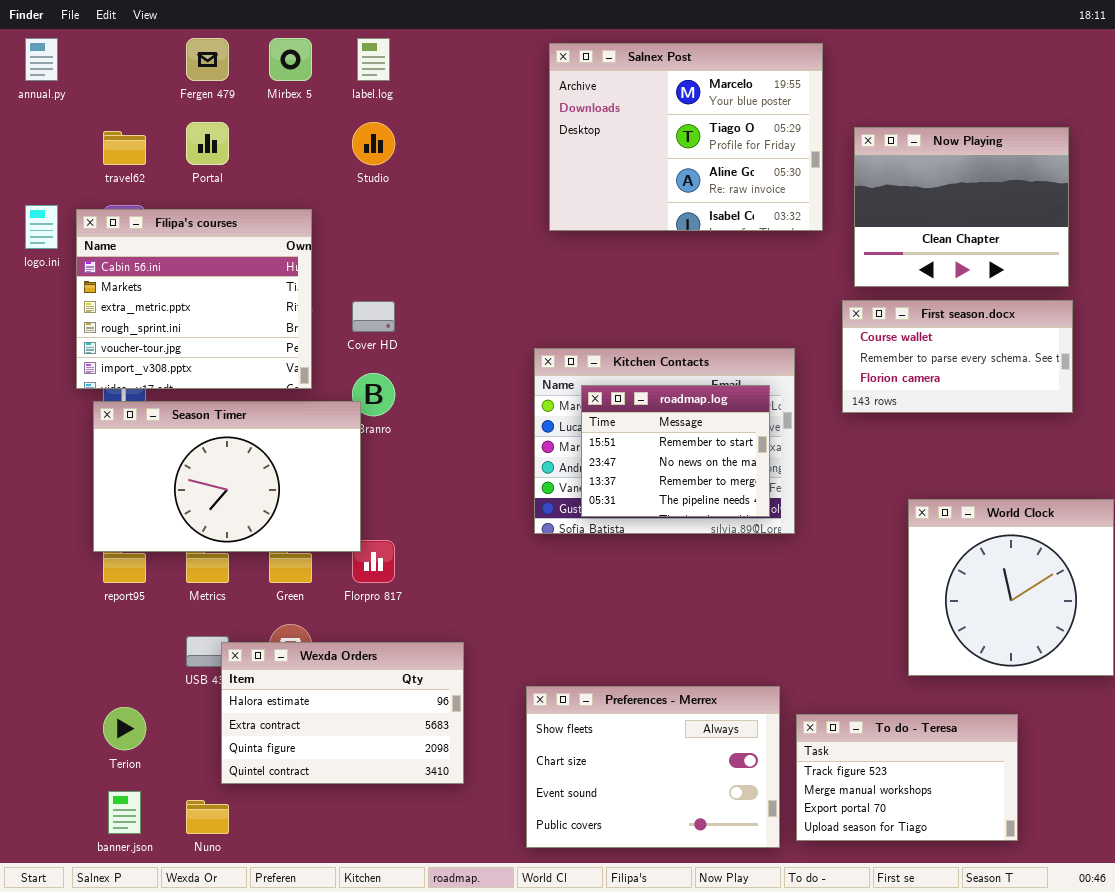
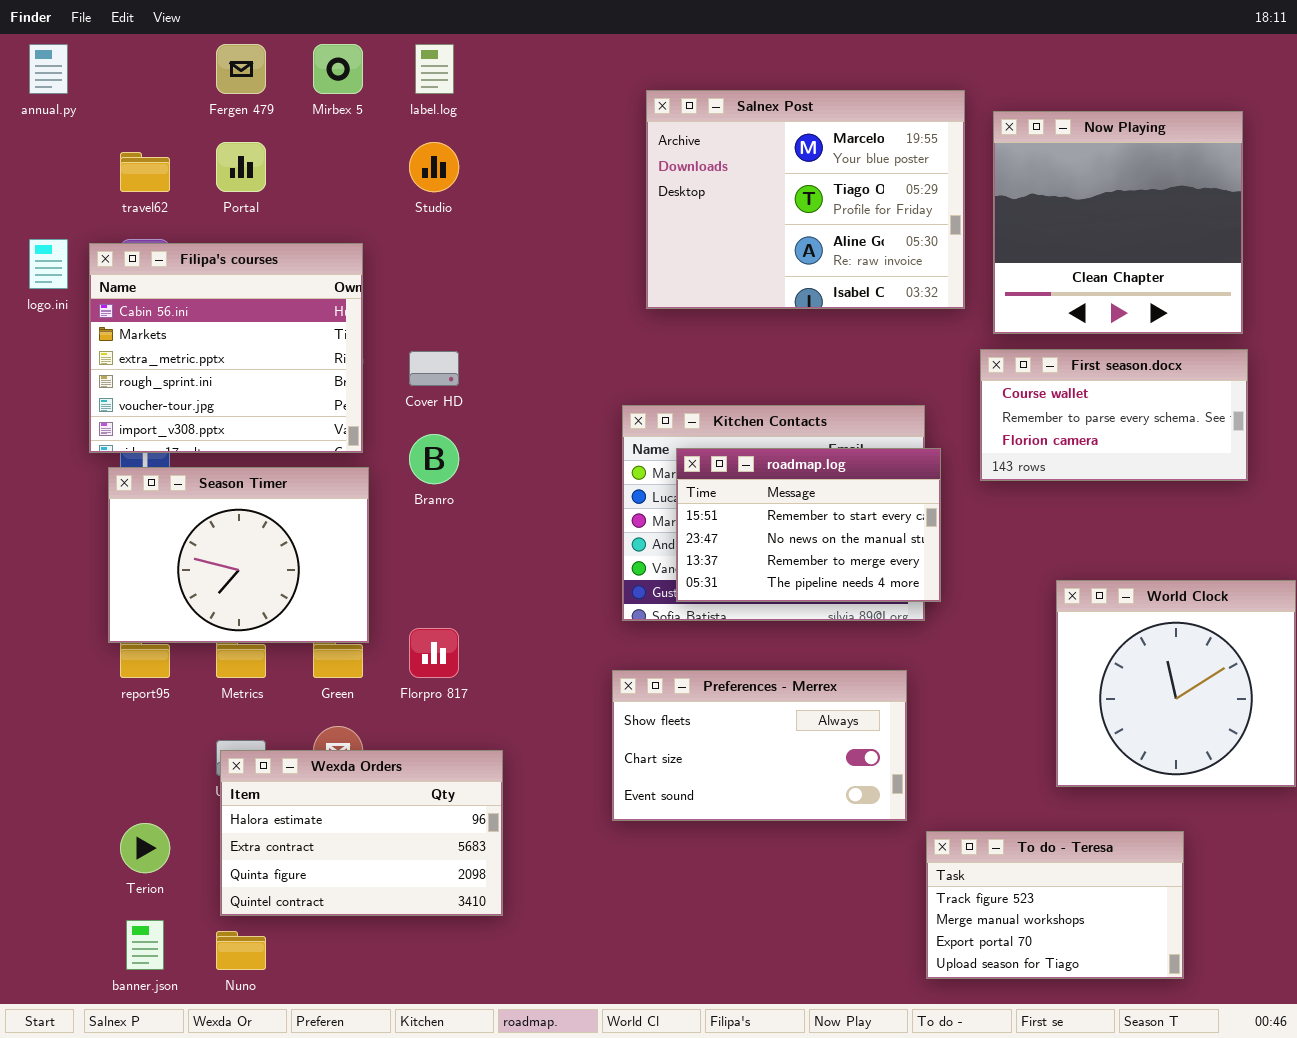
Salnex Post: [549,43,823,231] -> [646,90,965,309], moved
Now Playing: [854,127,1069,287] -> [993,111,1243,334], resized
roadmap.log: [581,385,770,517] -> [676,448,941,602], resized
Season Timer: [93,401,361,552] -> [108,467,369,643], resized
Wexda Orders: [221,642,464,784] -> [220,750,503,916], moved
Preferences - Merrex: [526,686,780,848] -> [612,670,907,821], moved, resized

